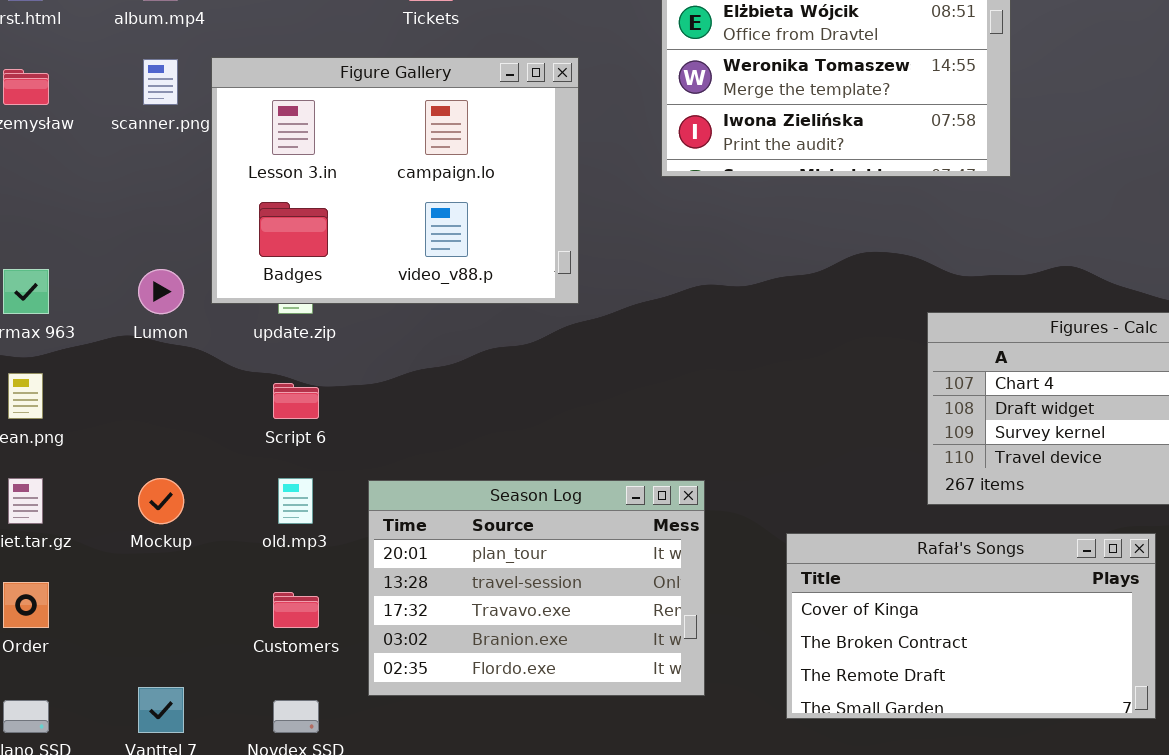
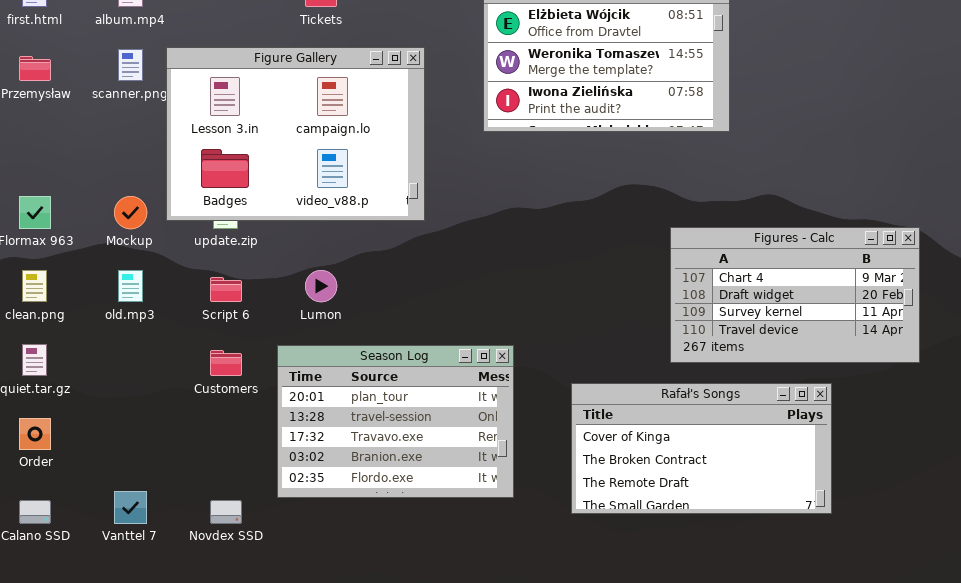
Lumon: [138,269,184,314] -> [305,270,337,302], moved
Mockup: [138,478,184,524] -> [114,196,147,229], moved
old.mp3: [278,478,313,524] -> [118,270,143,302], moved
Customers: [273,592,319,628] -> [210,350,242,376], moved

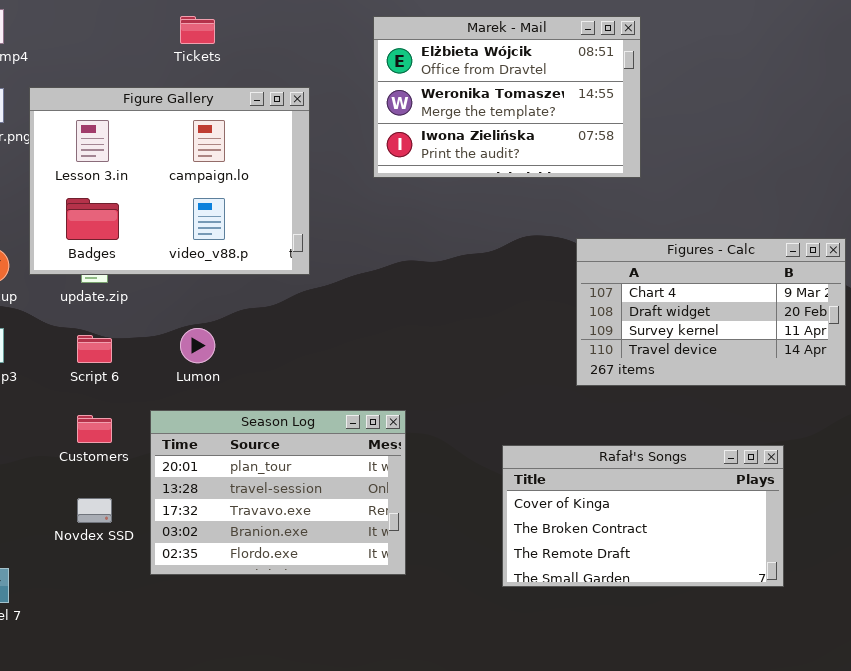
Figures - Calc: [670,227,920,363] -> [576,238,846,386], moved
Rafał's Songs: [571,383,832,514] -> [502,445,784,587], moved
Novdex SSD: [210,500,242,524] -> [77,498,112,523], moved

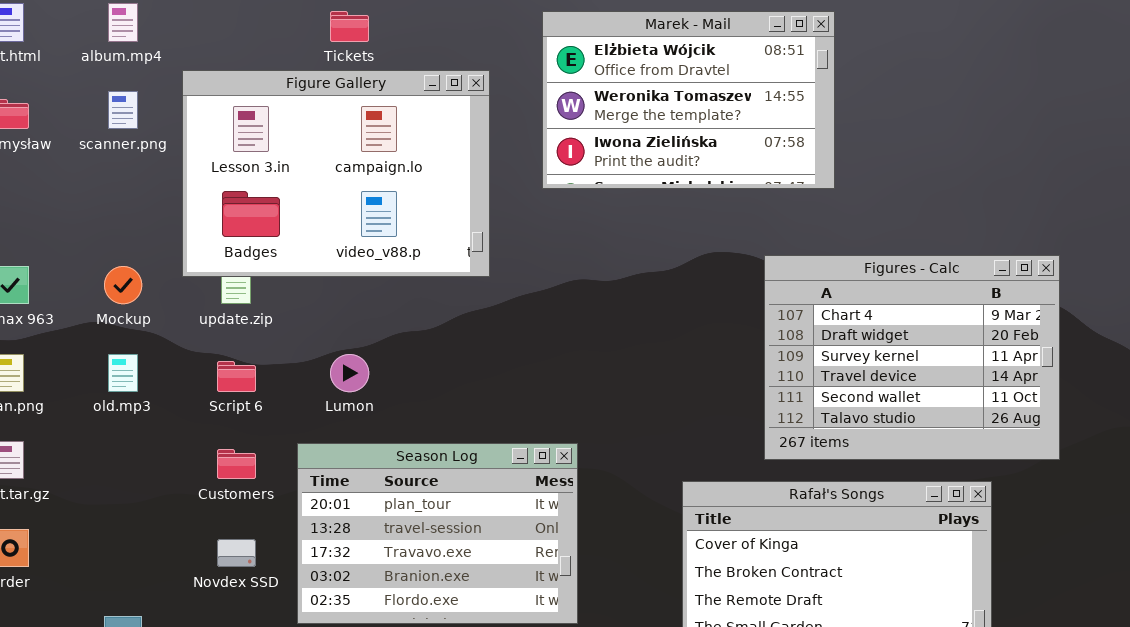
Figure Gallery: [29,87,310,275] -> [182,70,490,277], moved
Figures - Calc: [576,238,846,386] -> [764,255,1060,460], resized

